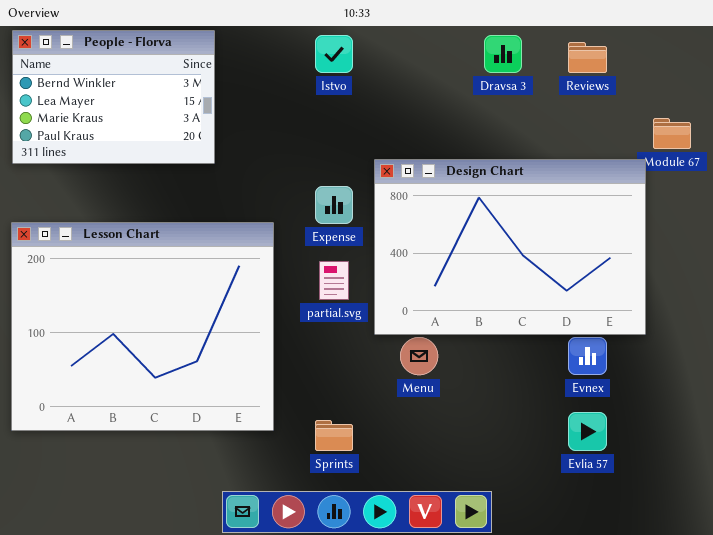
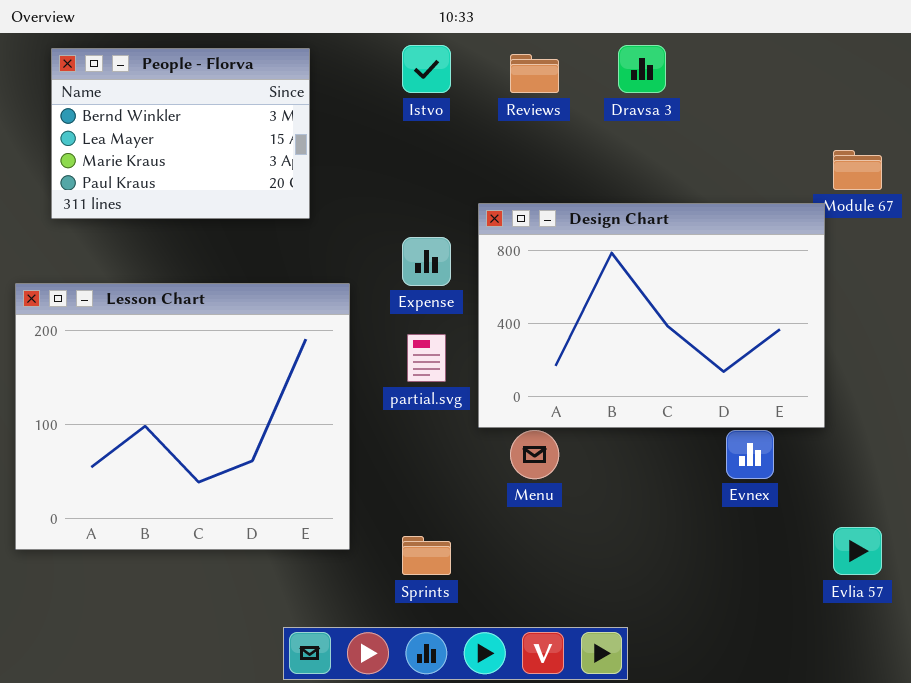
People - Florva: [12,30,215,164] -> [51,48,310,219], moved
Reviews: [568,42,607,73] -> [510,54,559,93], moved
Evlia 57: [568,412,607,451] -> [833,527,882,575], moved

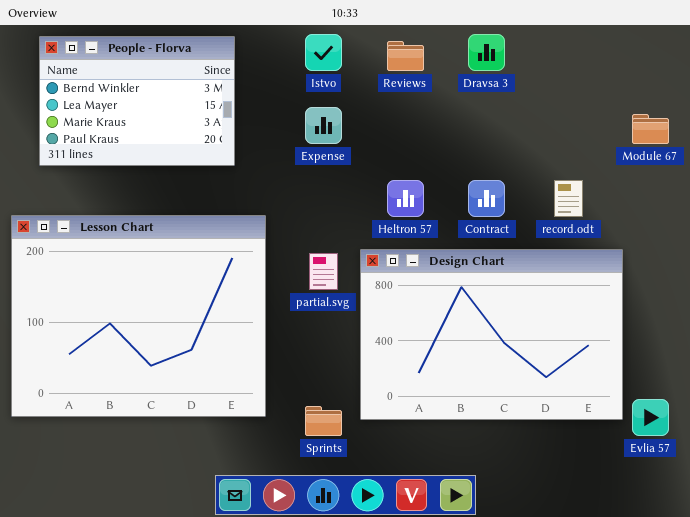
Design Chart: [478,203,825,428] -> [360,249,623,420], moved
Expense: [402,237,451,286] -> [305,107,342,144], moved

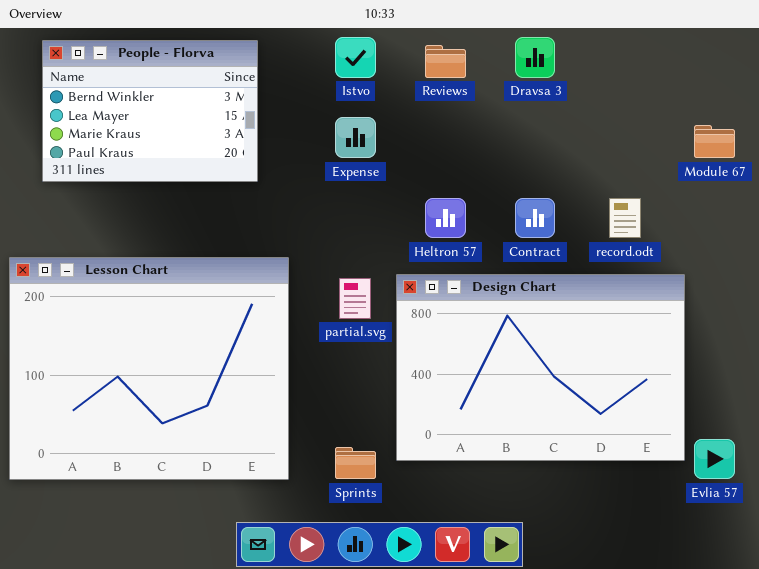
Lesson Chart: [11,215,266,417] -> [9,257,289,480], moved

